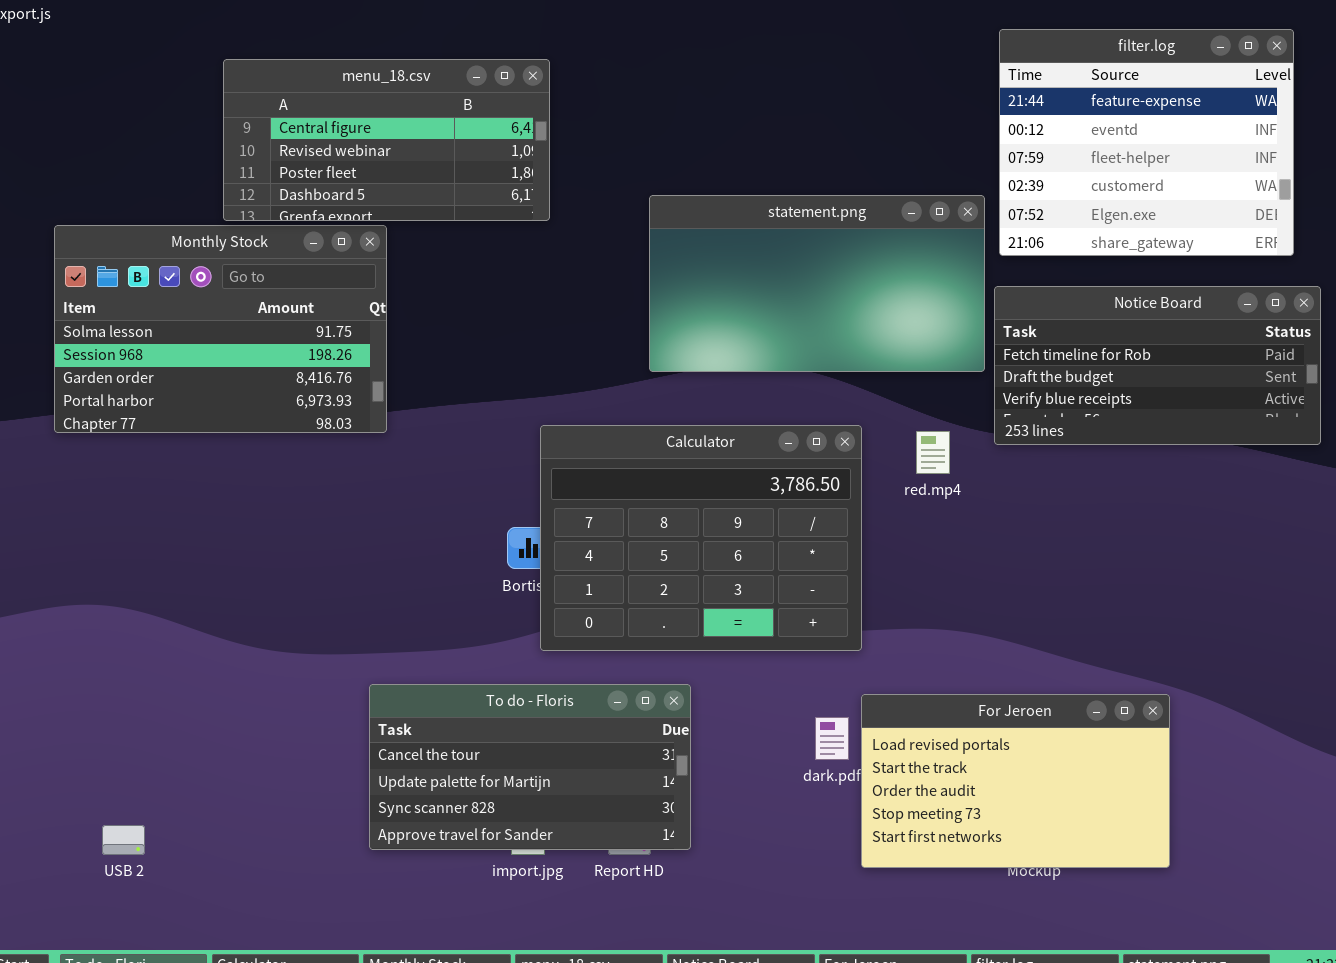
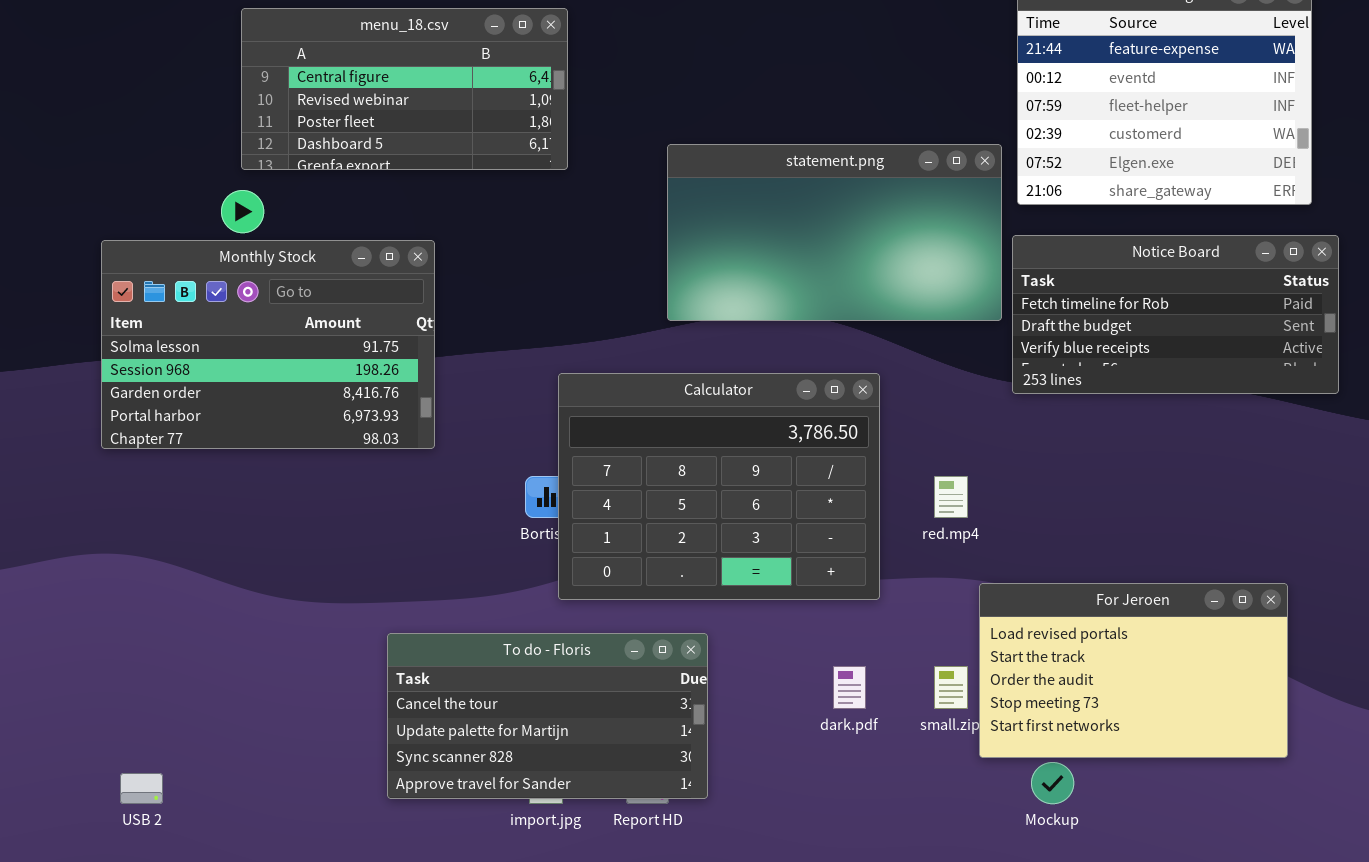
Monthly Stock: [54,225,387,433] -> [101,240,435,449], moved
red.mp4: [916,431,950,474] -> [934,476,968,518], moved
For Jeroen: [861,694,1170,868] -> [979,583,1288,758], moved

